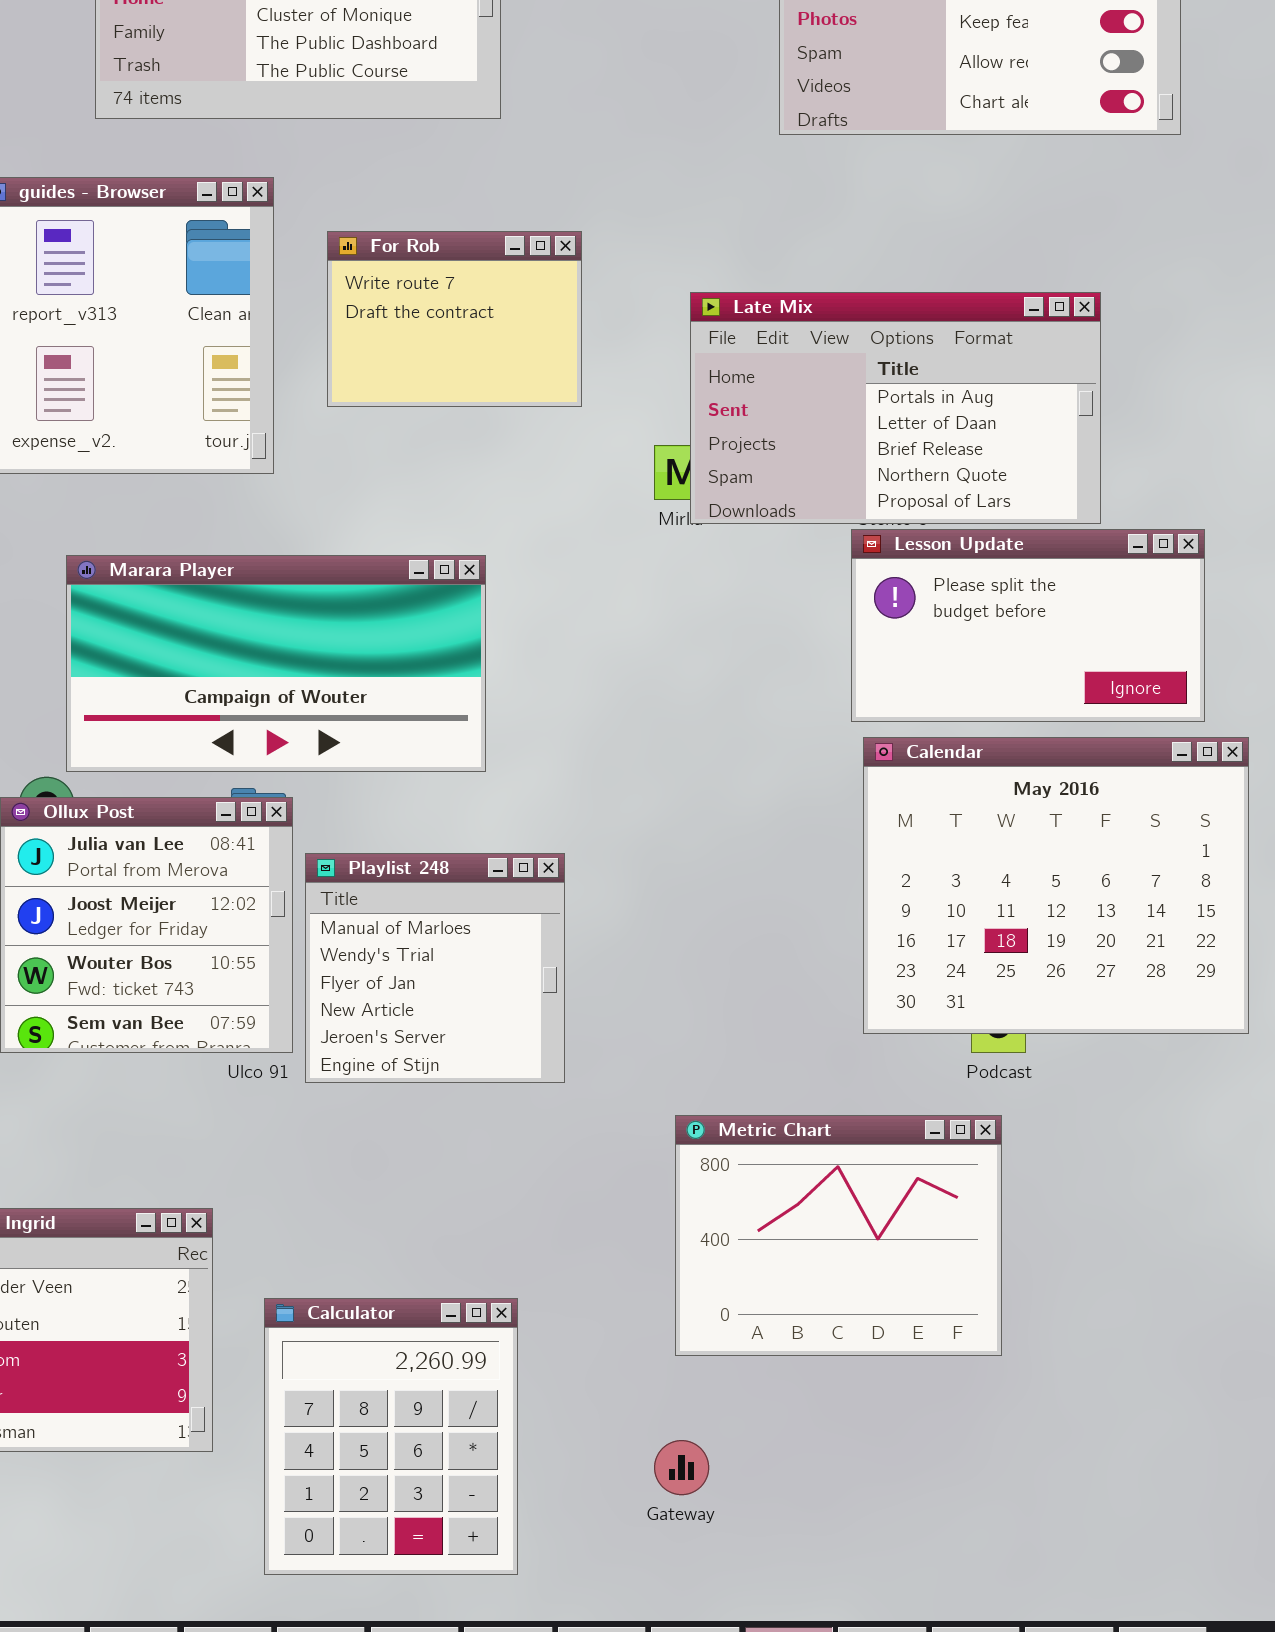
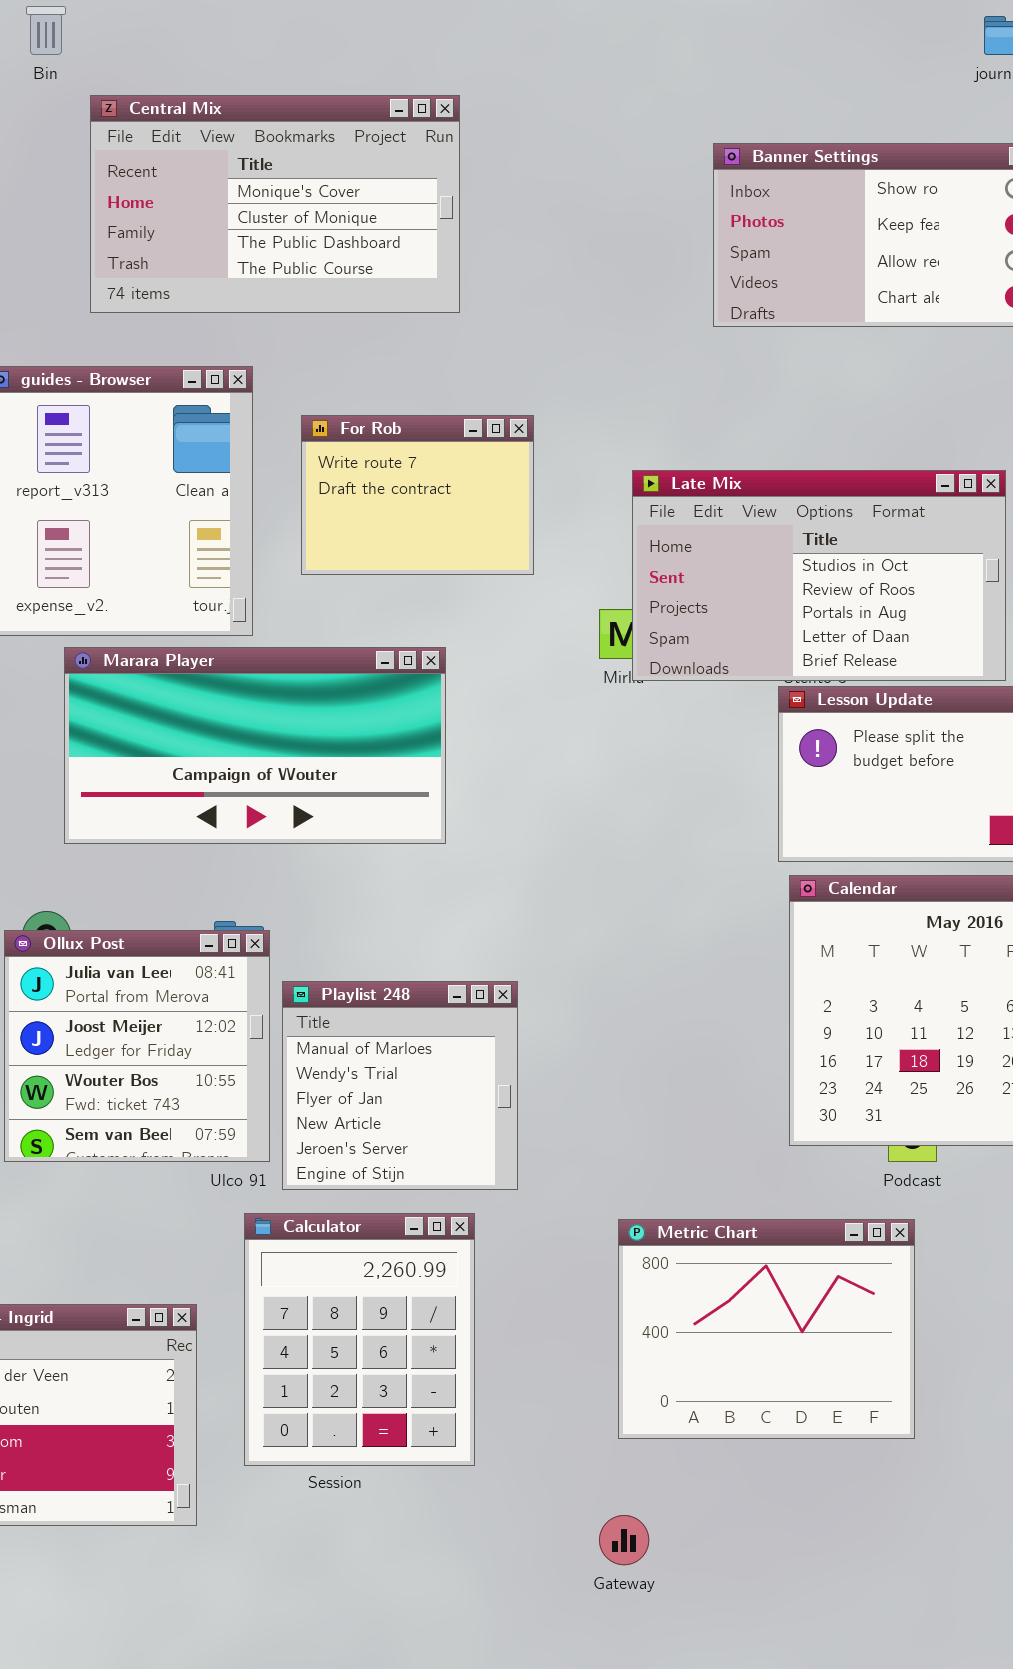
Late Mix: [690,292,1101,524] -> [632,470,1006,681], scrolled up 2 rows
Marara Player: [66,555,486,772] -> [64,647,446,844], moved
Calculator: [264,1298,518,1575] -> [244,1213,475,1466], moved

